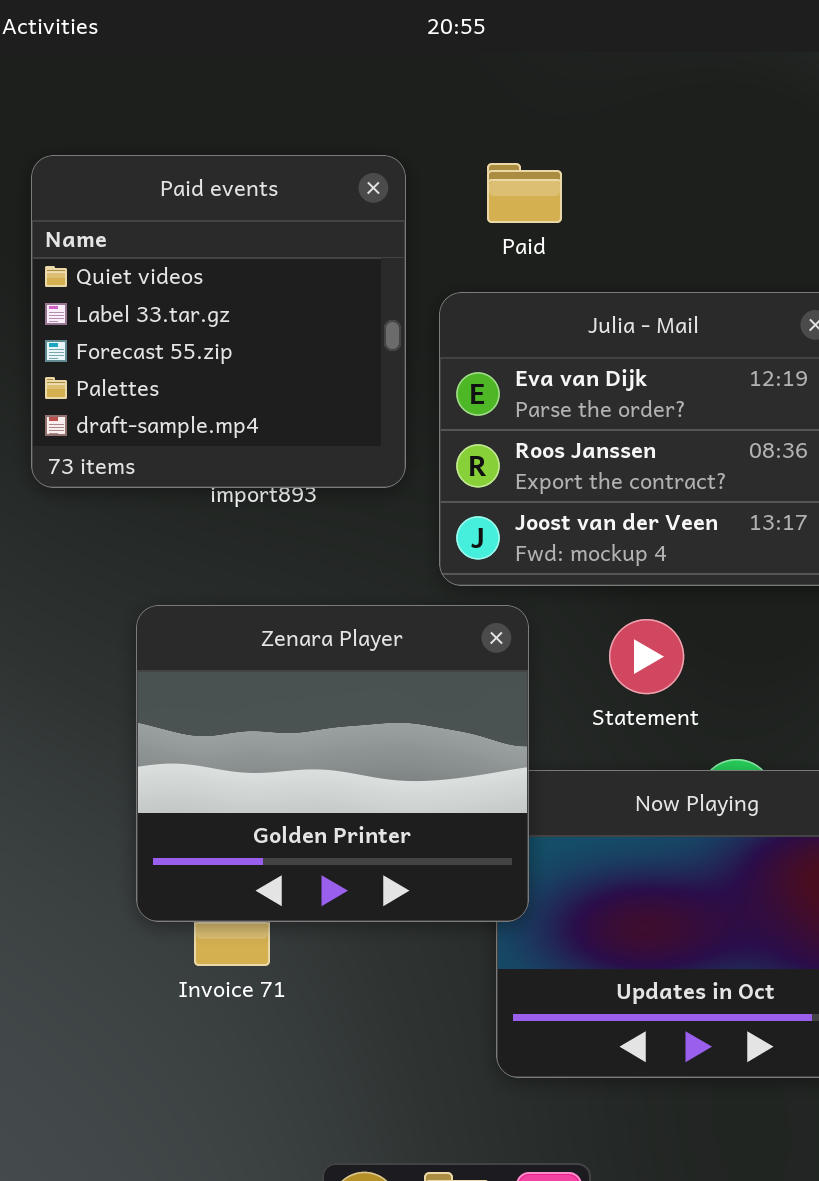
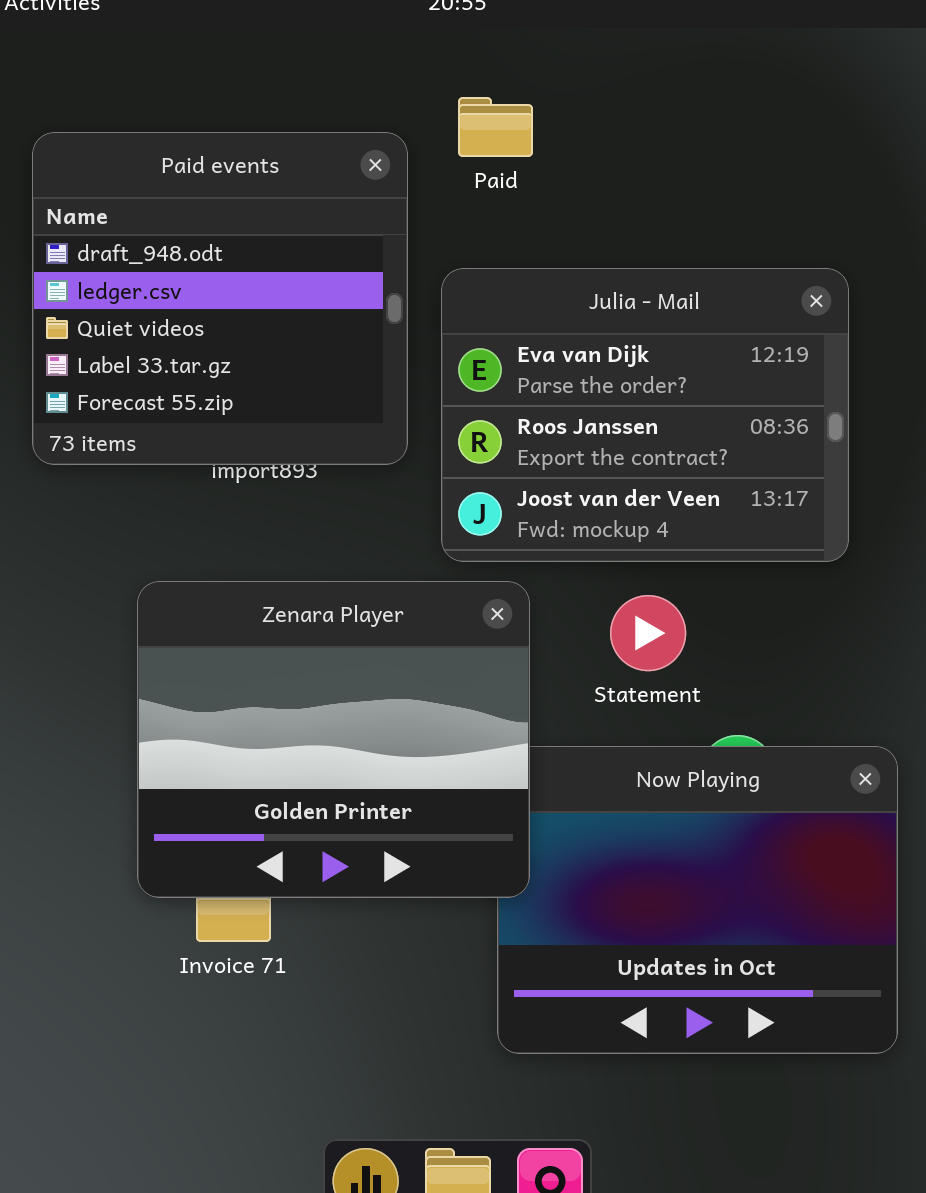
Paid events: [31,155,406,488] -> [32,132,408,465], scrolled up 2 rows
Paid: [487,163,562,223] -> [458,97,533,157], moved

